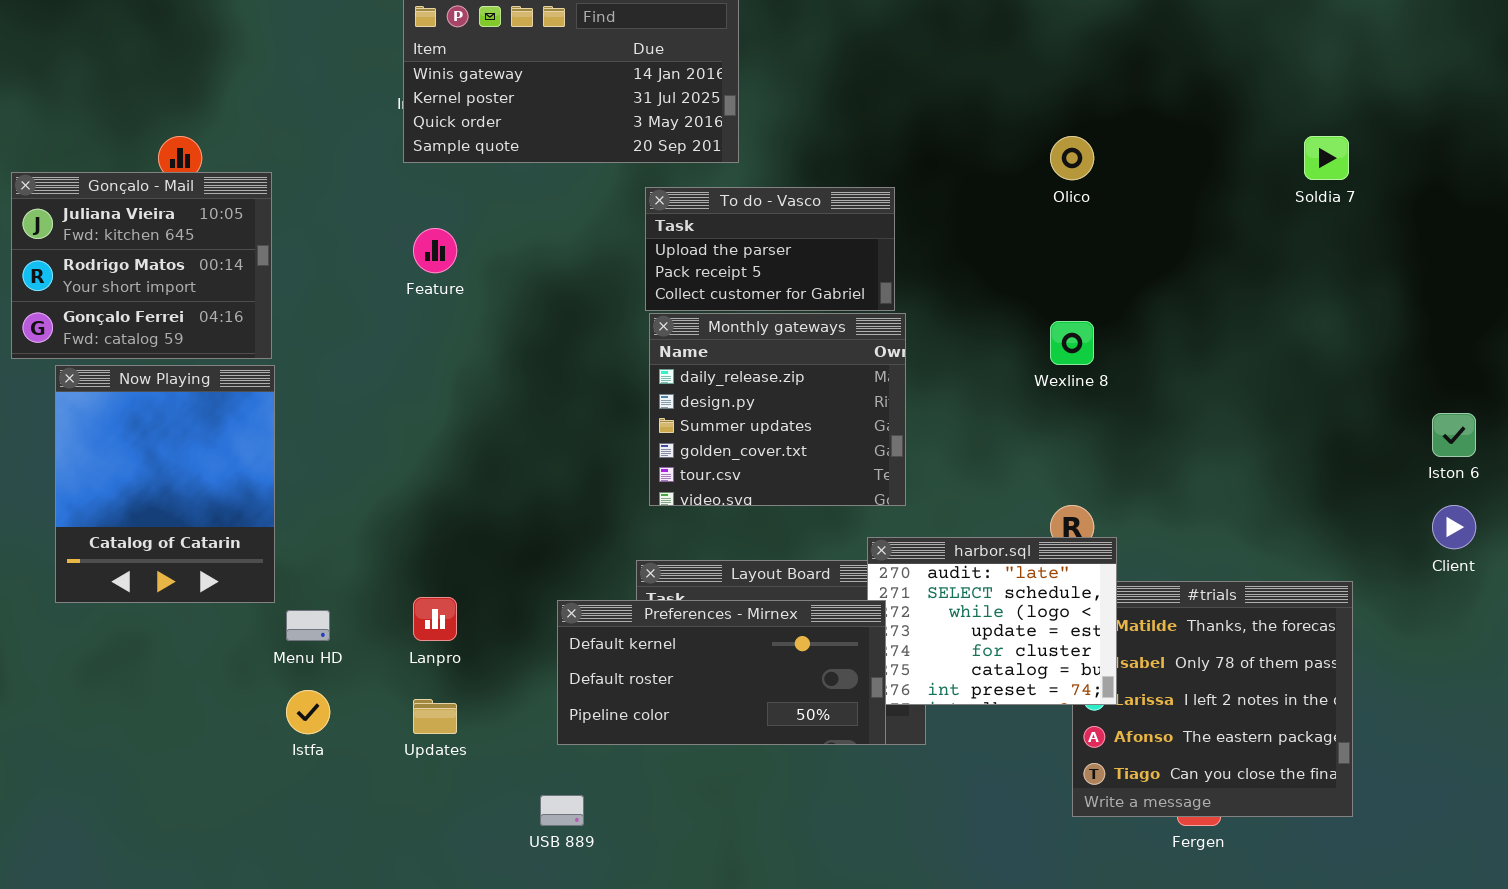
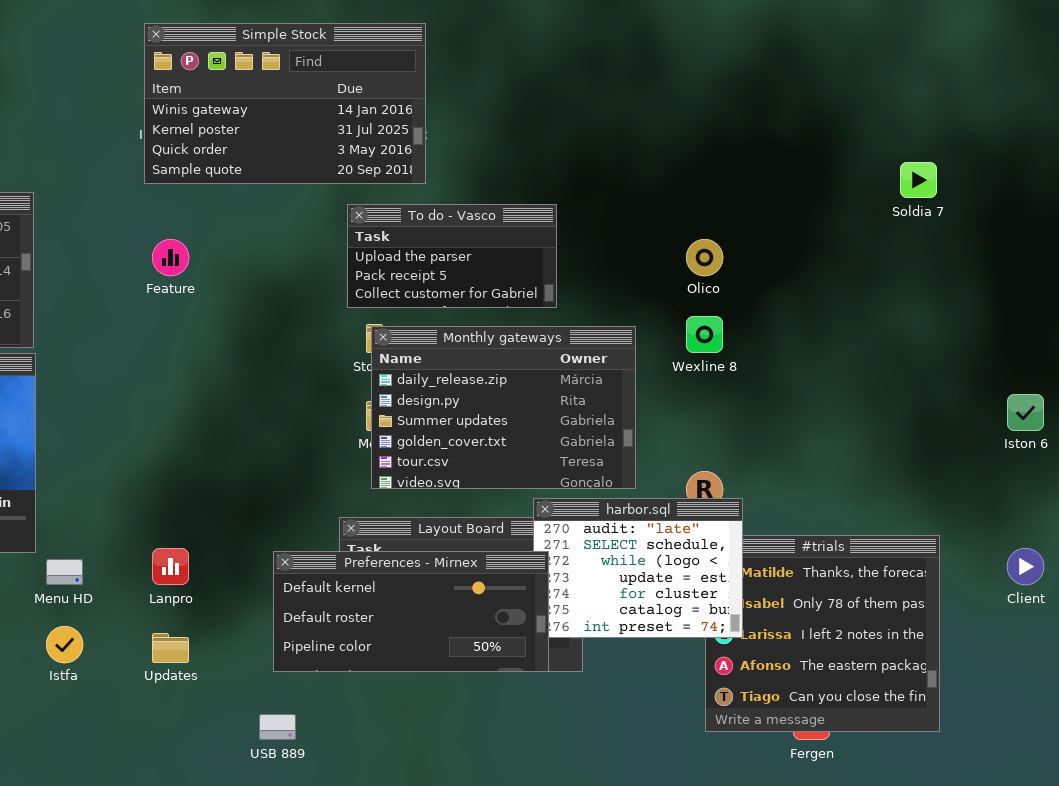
Olico: [1050,136,1094,180] -> [686,239,723,276], moved
Monthly gateways: [649,313,906,506] -> [371,326,636,489], moved, resized
Client: [1432,505,1476,549] -> [1007,548,1044,585], moved

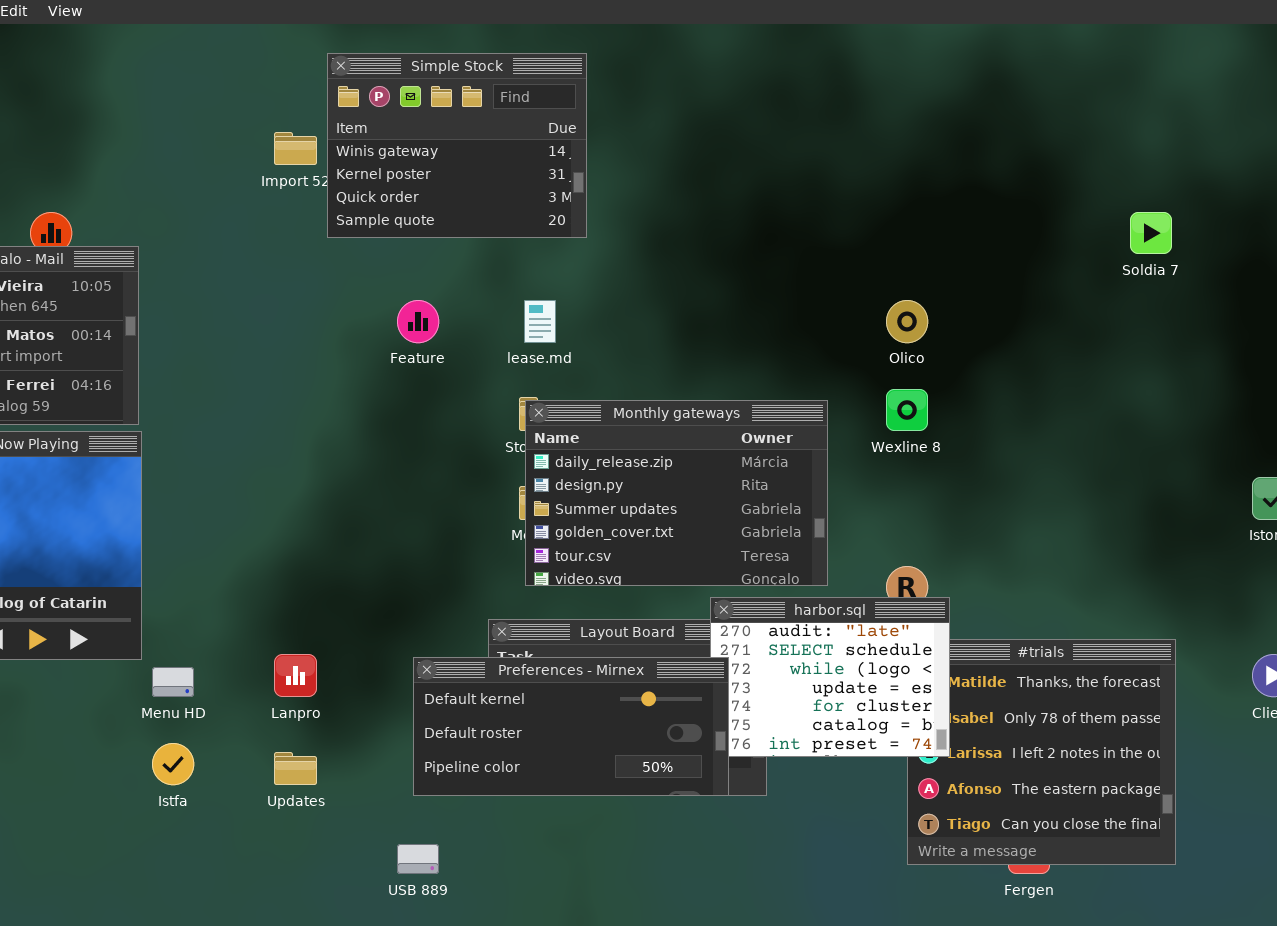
Simple Stock: [144,23,426,184] -> [327,53,587,238], resized
To do - Vasco: [347,204,557,308] -> none, closed
Feature: [152,239,189,276] -> [397,300,439,343], moved

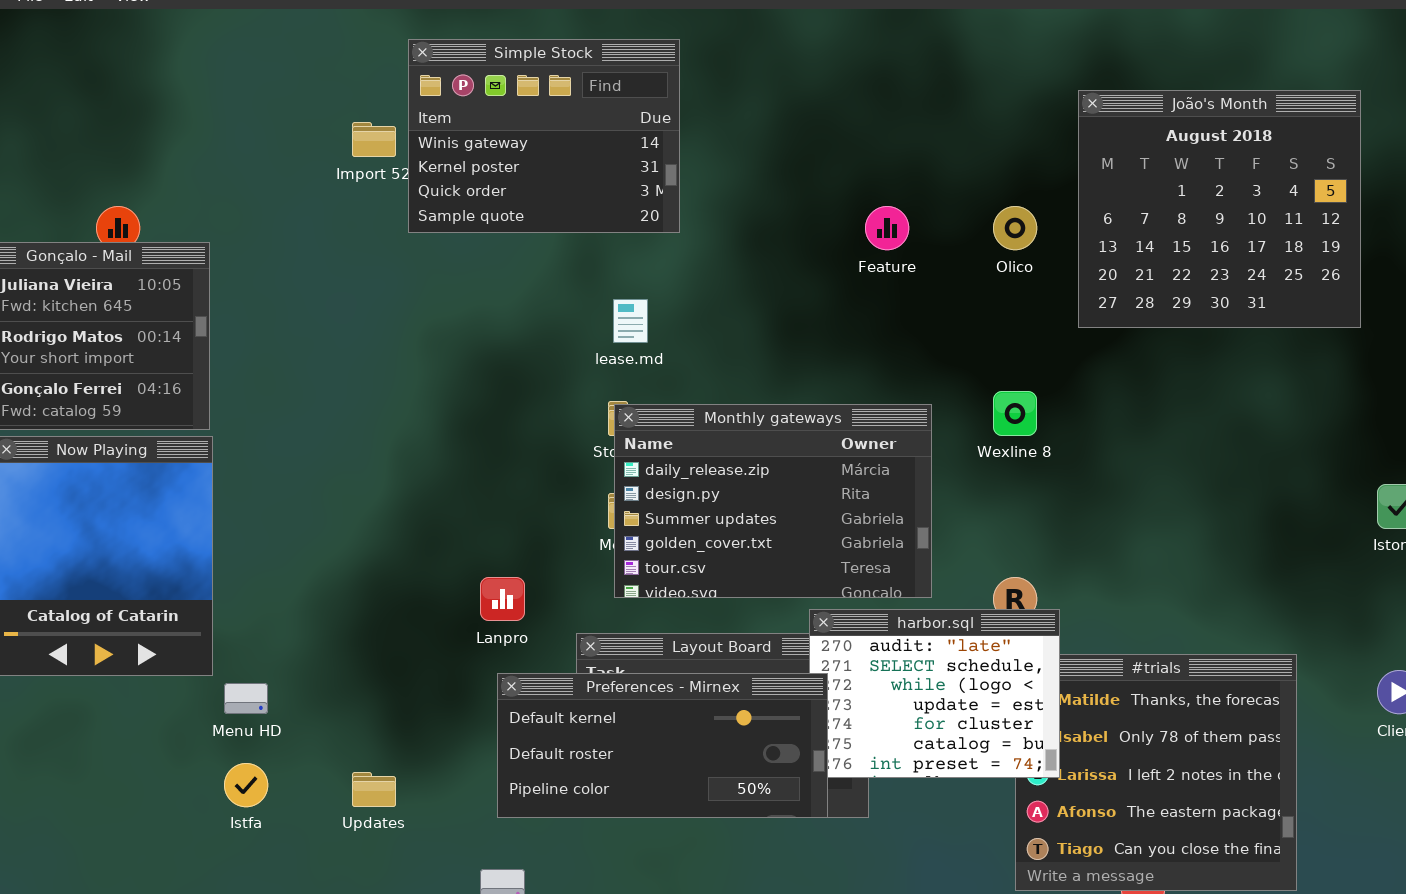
João's Month: none -> [1078,90,1361,328], opened
Feature: [397,300,439,343] -> [865,206,909,250], moved
Olico: [886,300,928,343] -> [993,206,1037,250], moved
Lanpro: [274,654,317,697] -> [480,577,525,621], moved

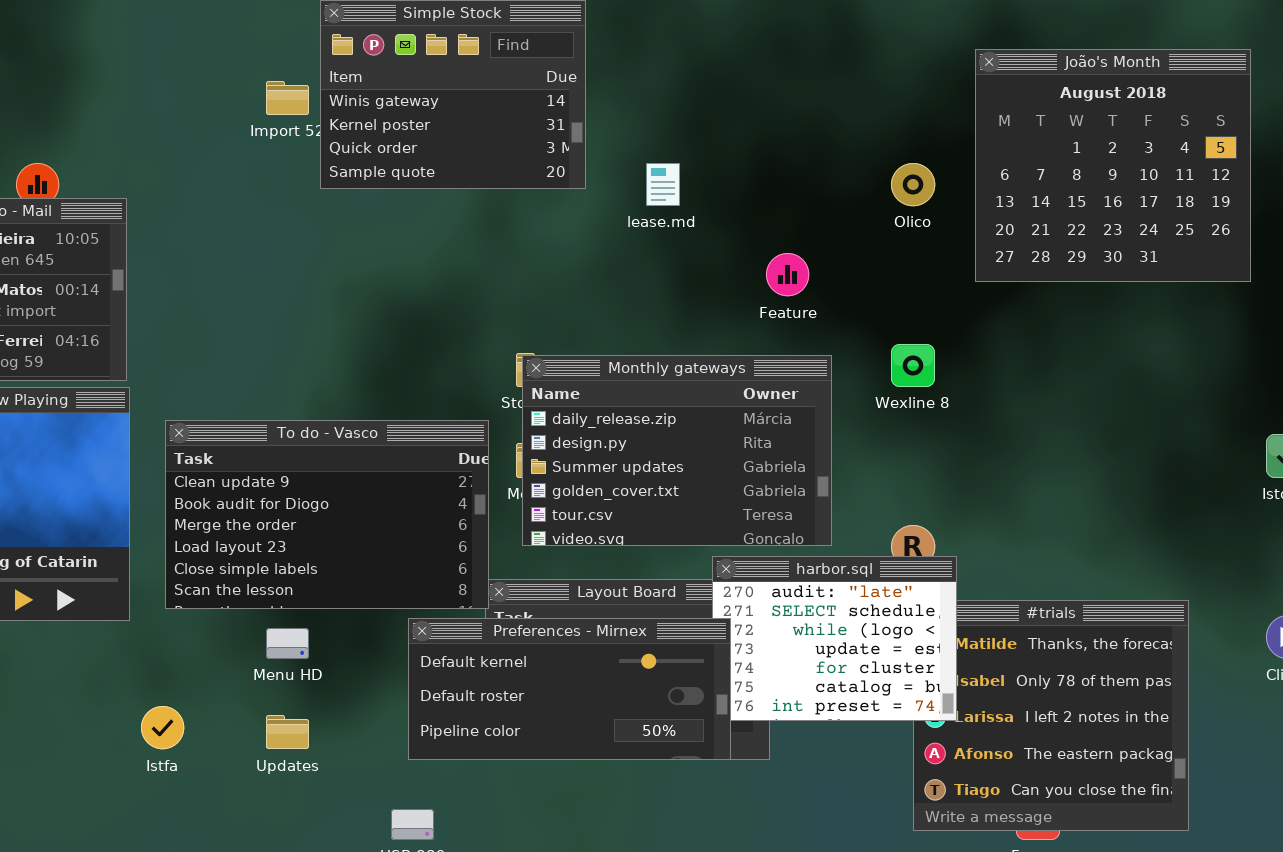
Feature: [865,206,909,250] -> [766,253,809,296], moved
lease.md: [613,299,648,343] -> [646,163,680,206], moved
To do - Vasco: none -> [165,420,489,609], opened
Menu HD: [224,683,268,714] -> [266,628,309,659], moved

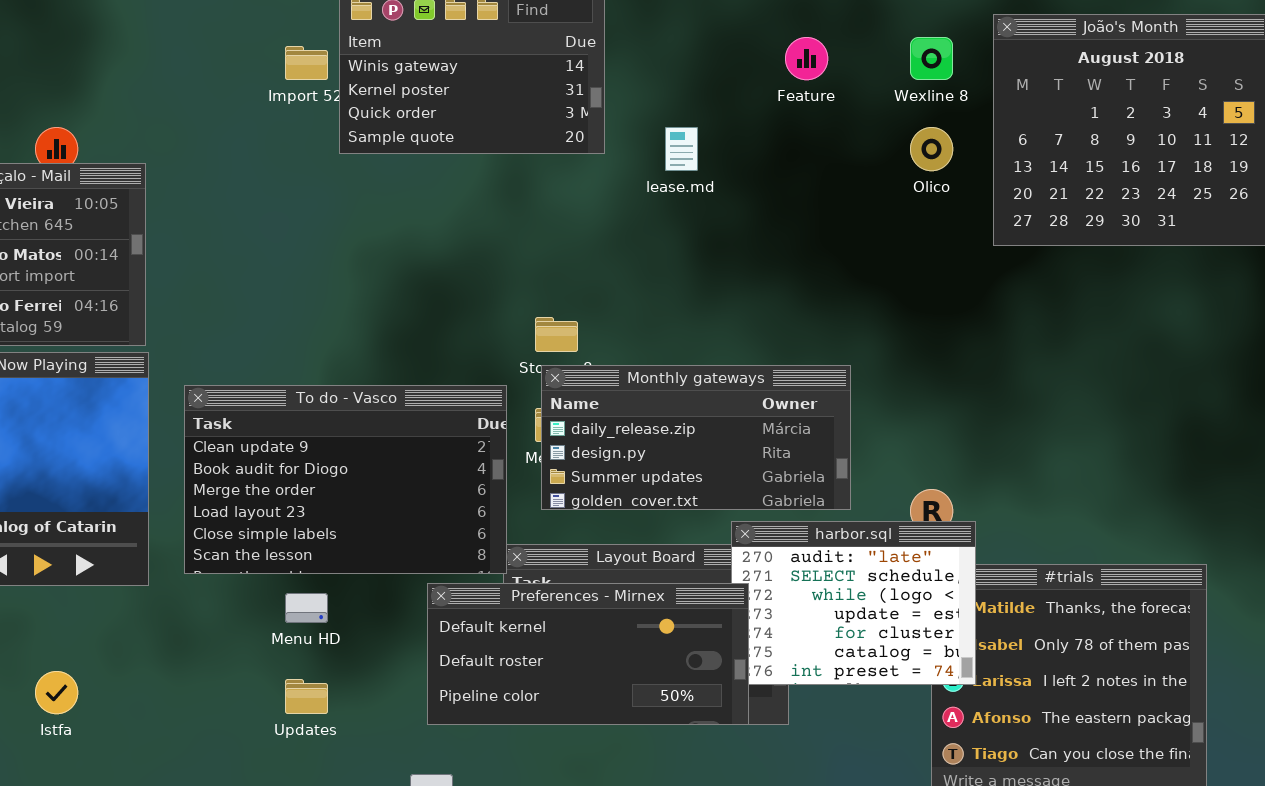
Feature: [766,253,809,296] -> [785,37,828,80], moved
Wexline 8: [891,344,935,387] -> [910,37,953,80], moved
Monthly gateways: [522,355,832,546] -> [541,365,851,510], resized
Istfa: [141,706,184,749] -> [35,671,78,714], moved

